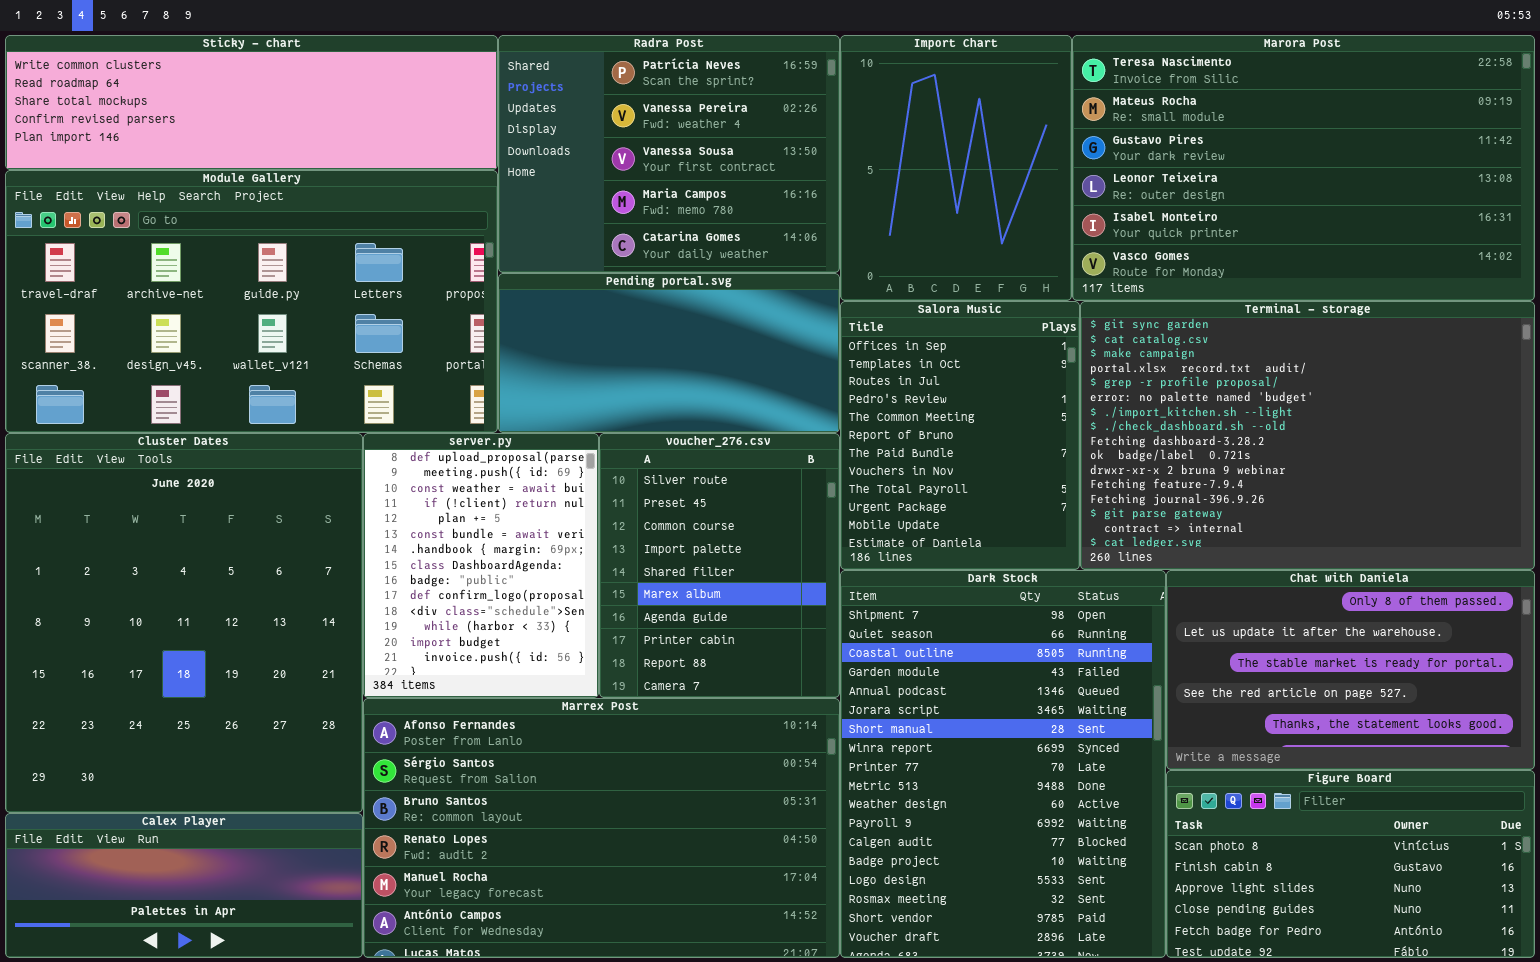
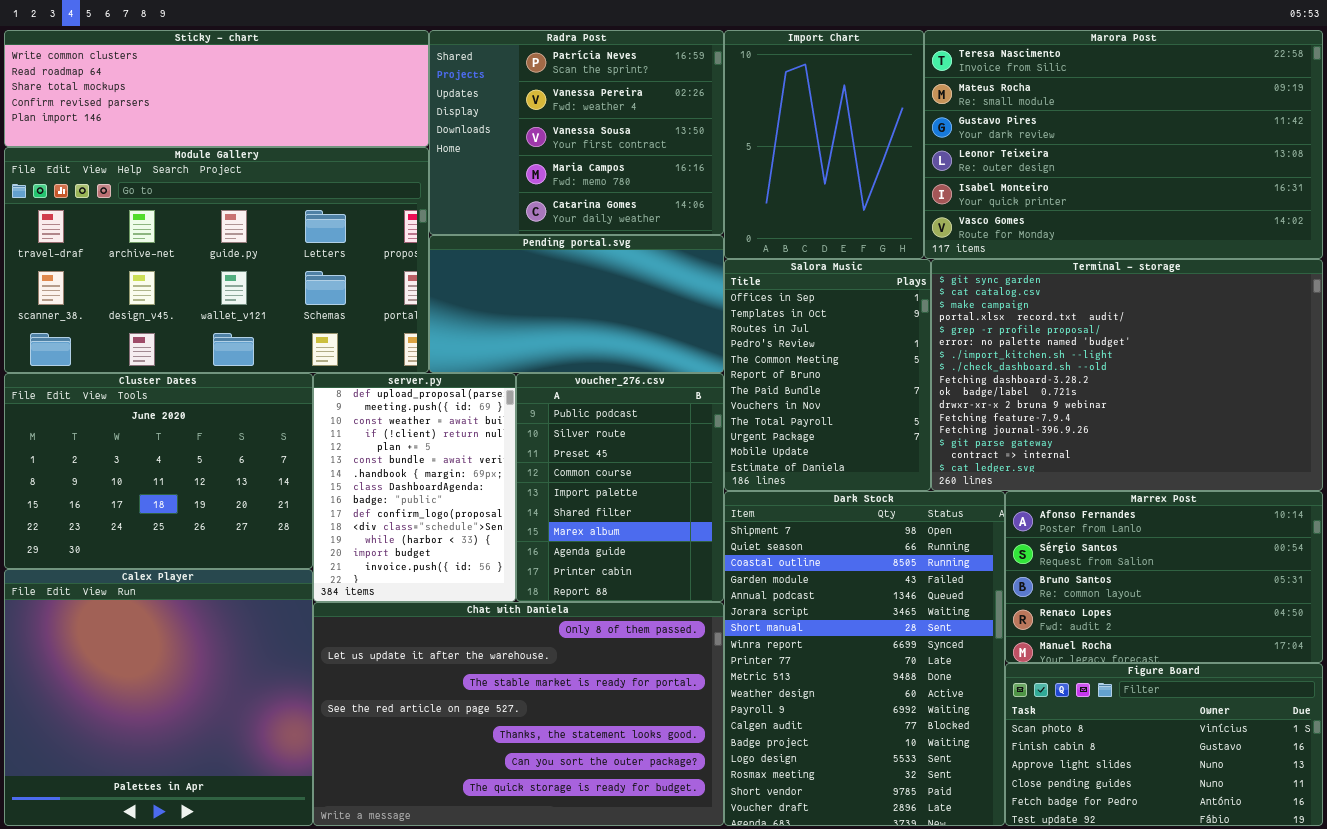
Cluster Dates: [5,433,363,813] -> [4,373,313,569], resized
voucher_276.csv: [599,433,840,698] -> [516,373,724,602], scrolled up 1 row
Chat with Daniela: [1166,570,1535,770] -> [313,602,724,826], moved, resized
Marrex Post: [363,698,840,958] -> [1005,491,1323,663], moved, resized
Calex Player: [5,813,363,958] -> [4,569,313,826], resized

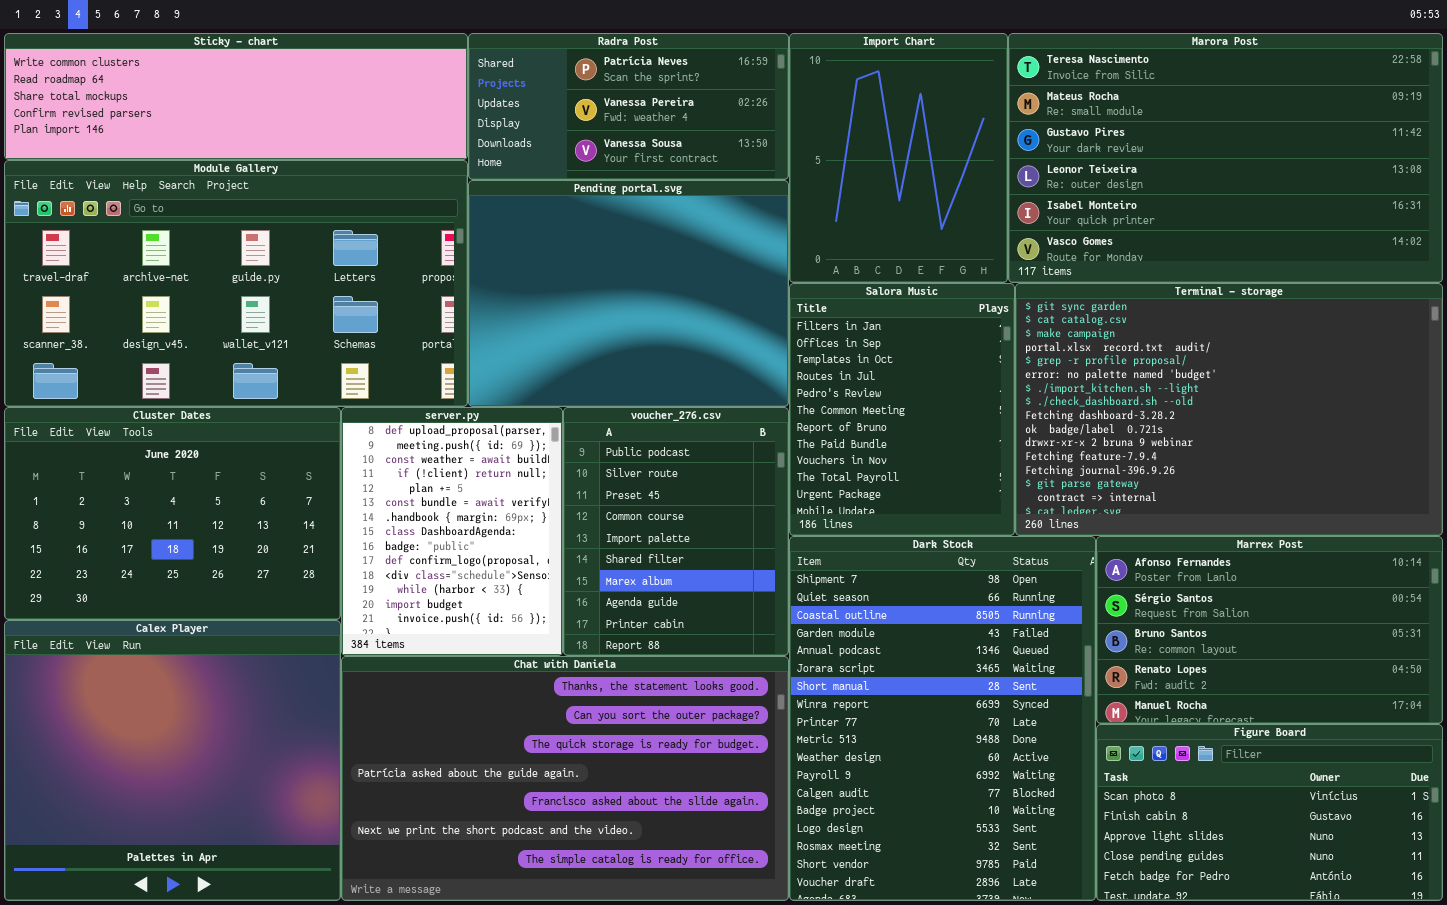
Radra Post: [429,30,724,235] -> [468,33,789,180], resized
Pending portal.svg: [429,235,724,373] -> [468,180,789,407], resized
Salora Music: [724,259,931,491] -> [789,283,1015,536], scrolled up 1 row
Chat with Daniela: [313,602,724,826] -> [341,656,789,901], scrolled down 4 rows

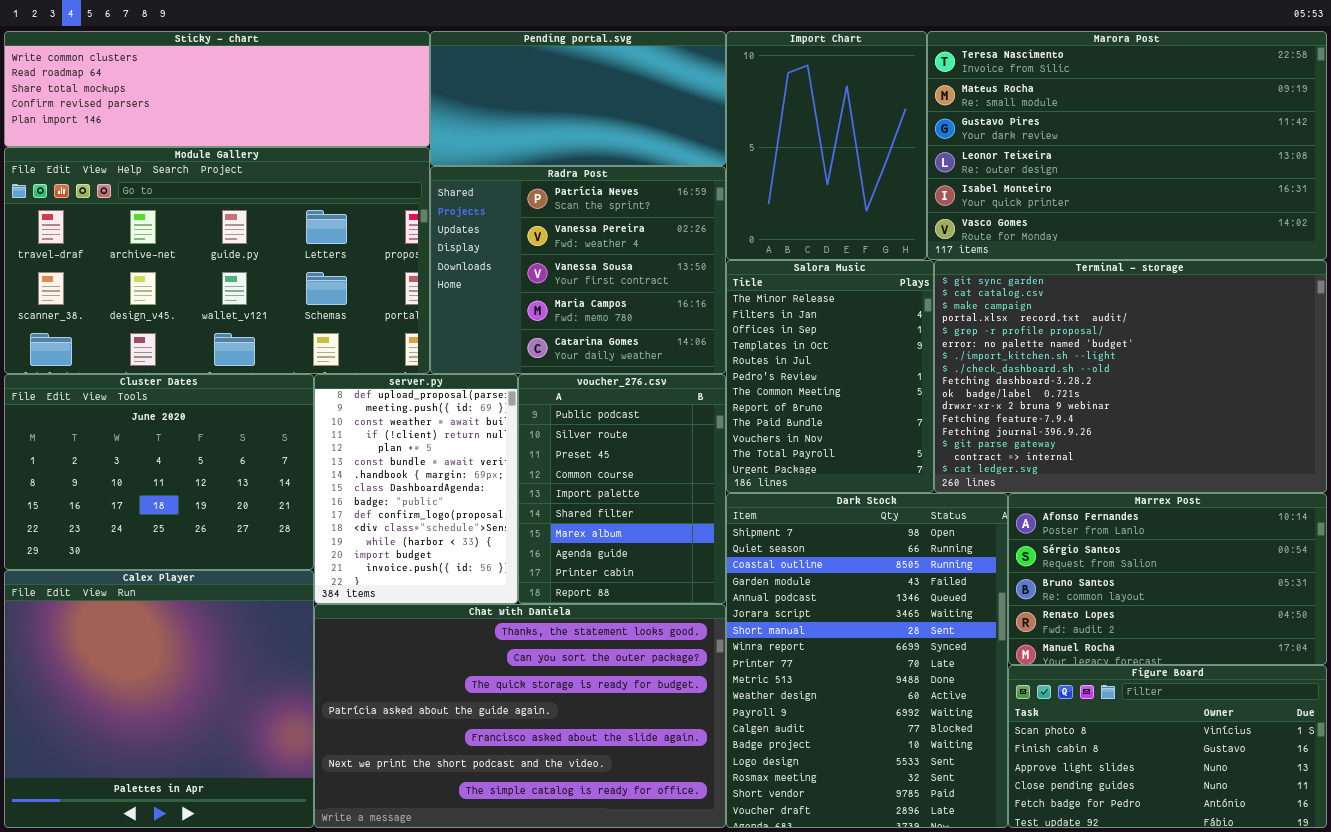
Radra Post: [468,33,789,180] -> [430,166,726,374], moved, resized
Pending portal.svg: [468,180,789,407] -> [430,31,726,166], moved, resized
Salora Music: [789,283,1015,536] -> [726,260,934,493], scrolled up 1 row

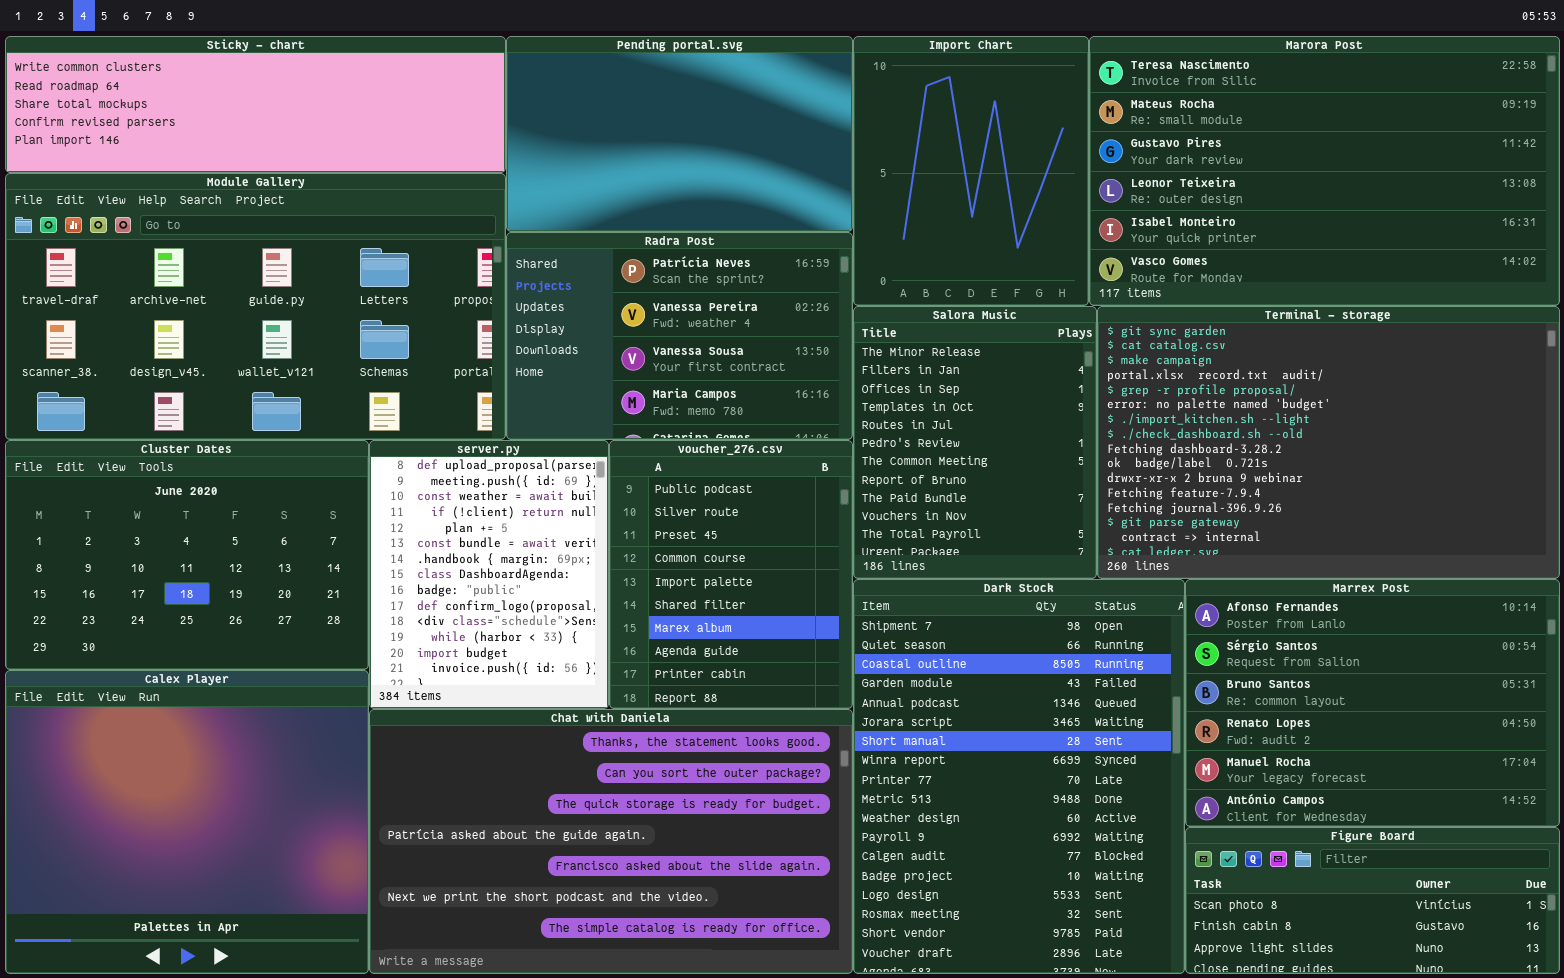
Pending portal.svg: [430,31,726,166] -> [506,36,853,232], resized
Radra Post: [430,166,726,374] -> [506,232,853,440], resized
Marrex Post: [1008,493,1327,665] -> [1185,579,1560,827], resized
Figure Board: [1008,665,1327,828] -> [1185,827,1560,974], resized

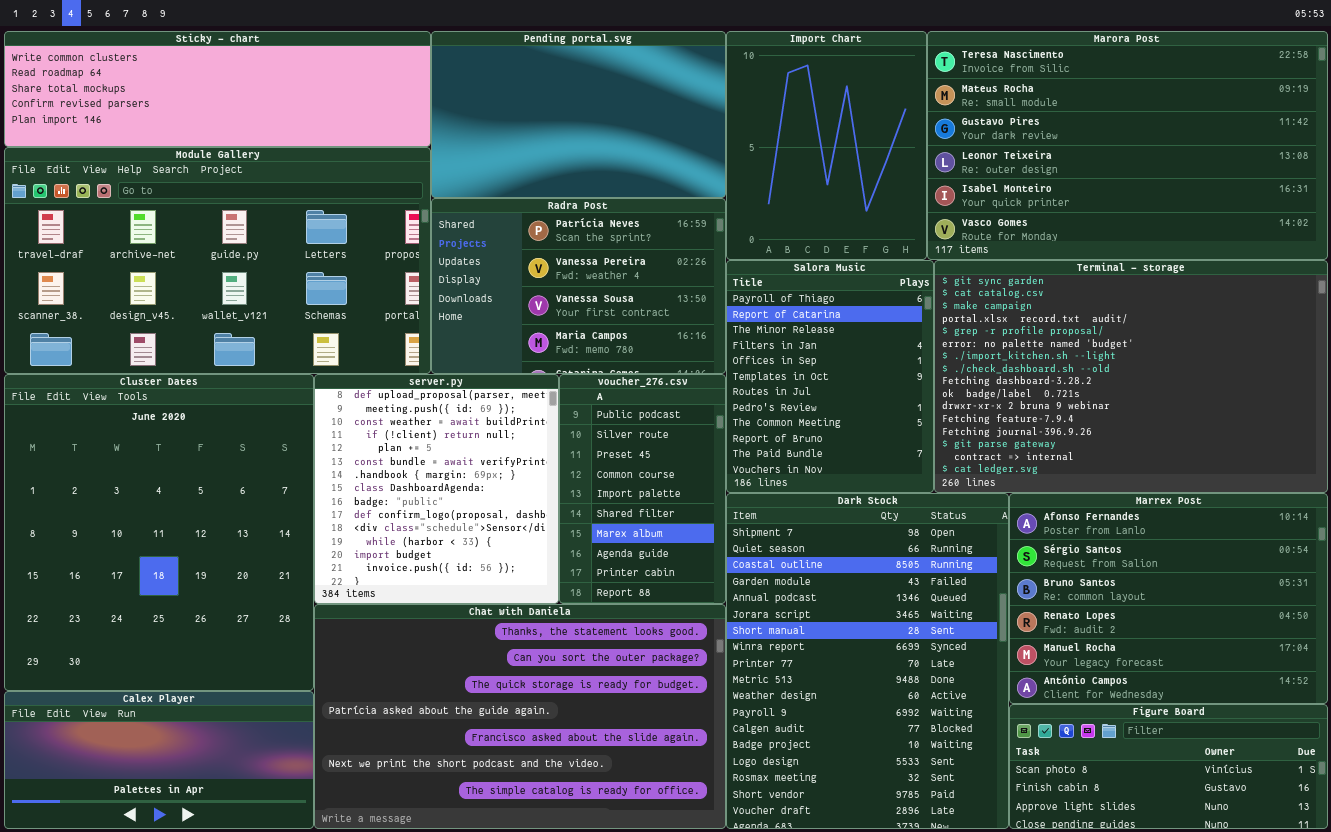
Salora Music: [853,306,1097,579] -> [726,260,934,493], scrolled up 2 rows
Cluster Dates: [5,440,369,670] -> [4,374,314,691], resized
server.py: [369,440,609,709] -> [314,374,559,604], resized
voucher_276.csv: [609,440,853,709] -> [559,374,726,604], resized
Calex Player: [5,670,369,974] -> [4,691,314,829], resized

